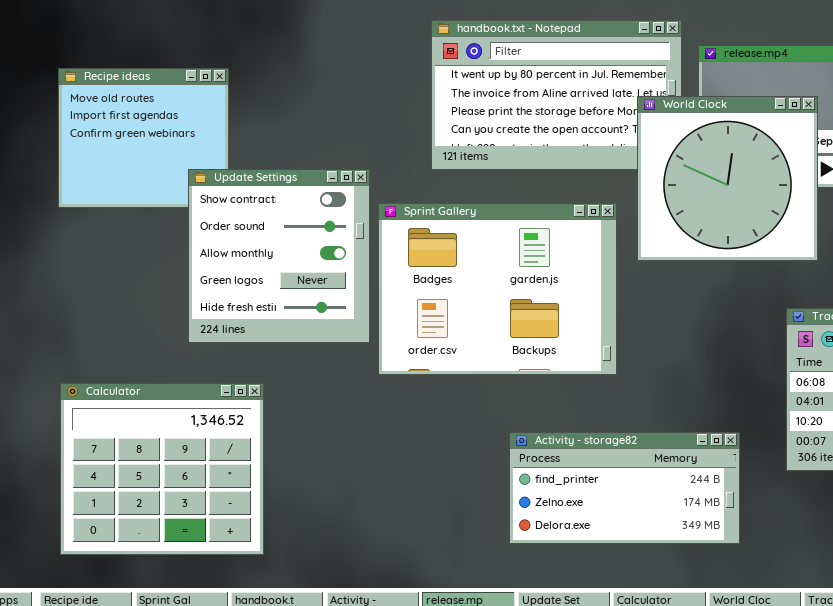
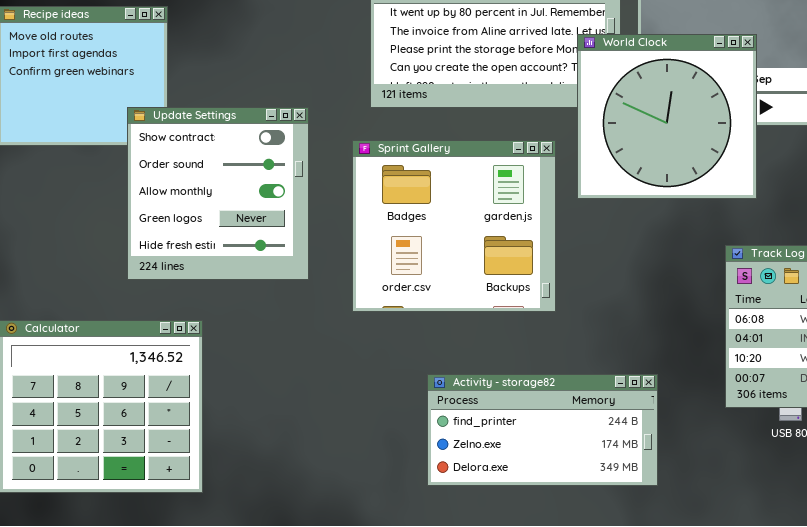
Sprint Gallery: [378,203,617,375] -> [352,140,556,312], resized
Activity - storage82: [509,432,740,544] -> [427,374,658,486], moved

